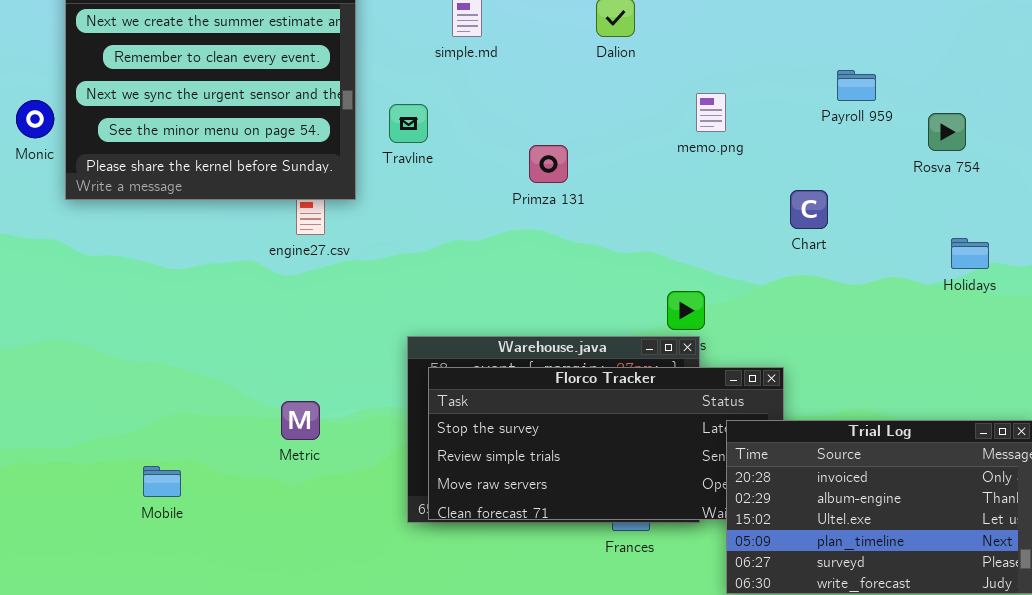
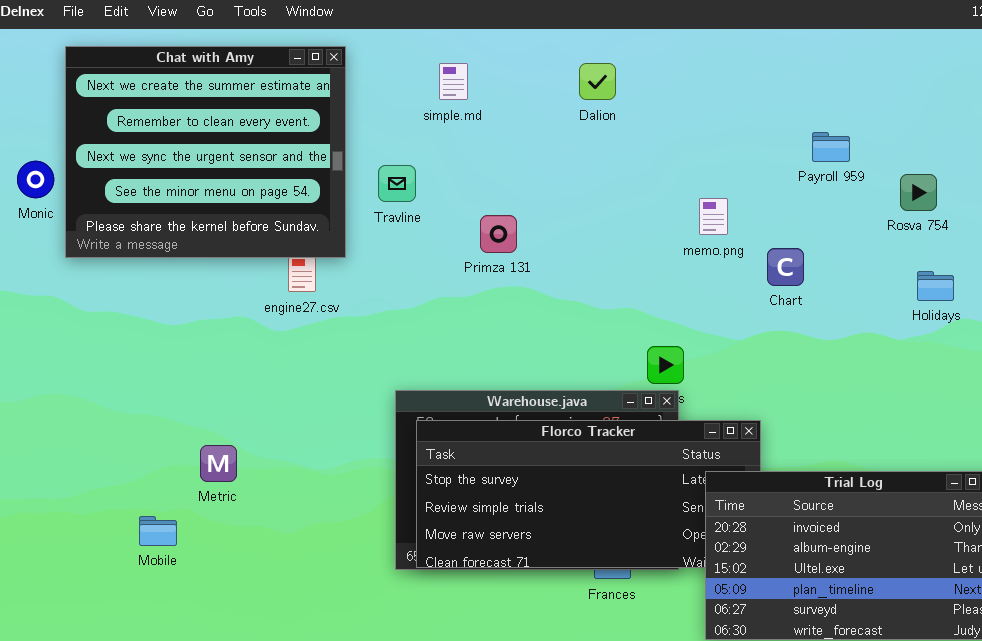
memo.png: [696,93,726,132] -> [699,198,728,235], moved
Primza 131: [529,145,568,183] -> [480,215,517,253], moved
Holidays: [951,238,989,269] -> [917,271,954,301], moved
Metric: [281,401,320,440] -> [200,445,237,482], moved

